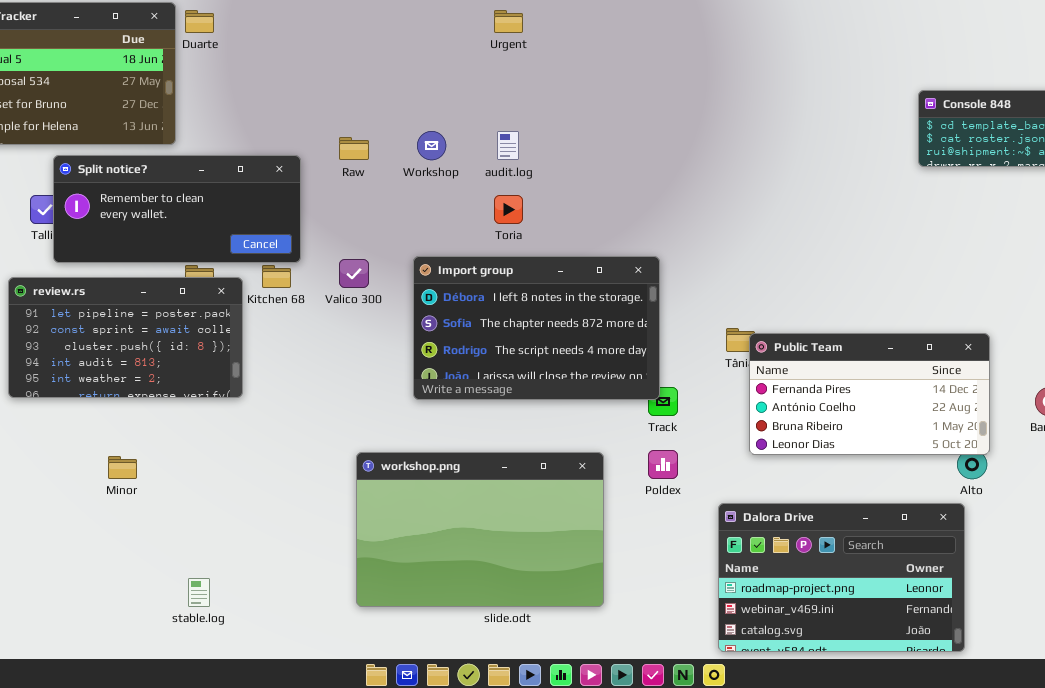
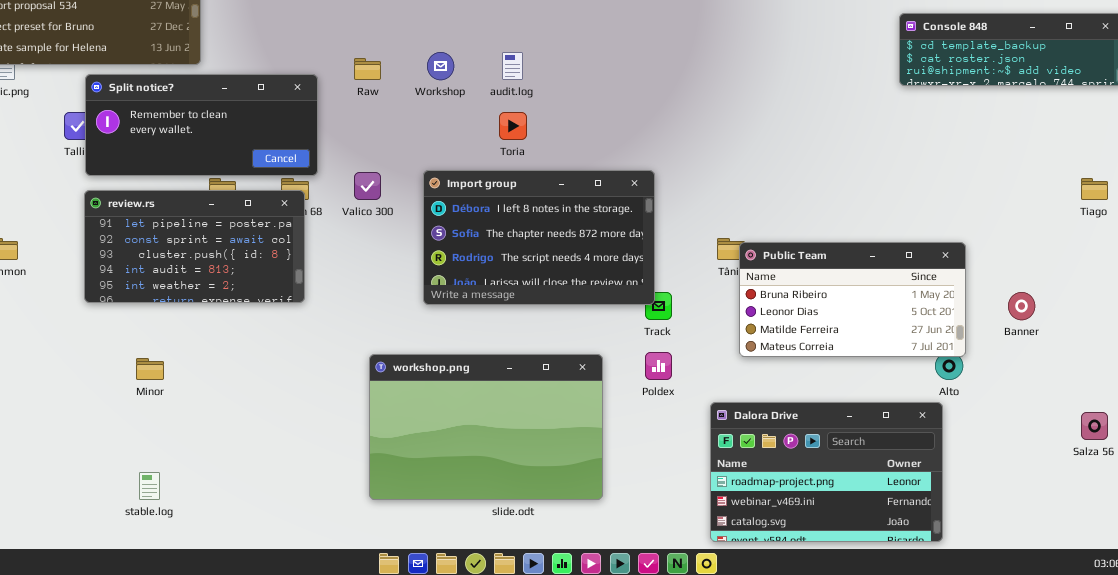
review.rs: [8,277,243,398] -> [84,190,305,303], moved
Public Team: [749,333,990,455] -> [739,242,966,357], scrolled down 2 rows
stable.log: [188,578,210,607] -> [139,472,160,500], moved

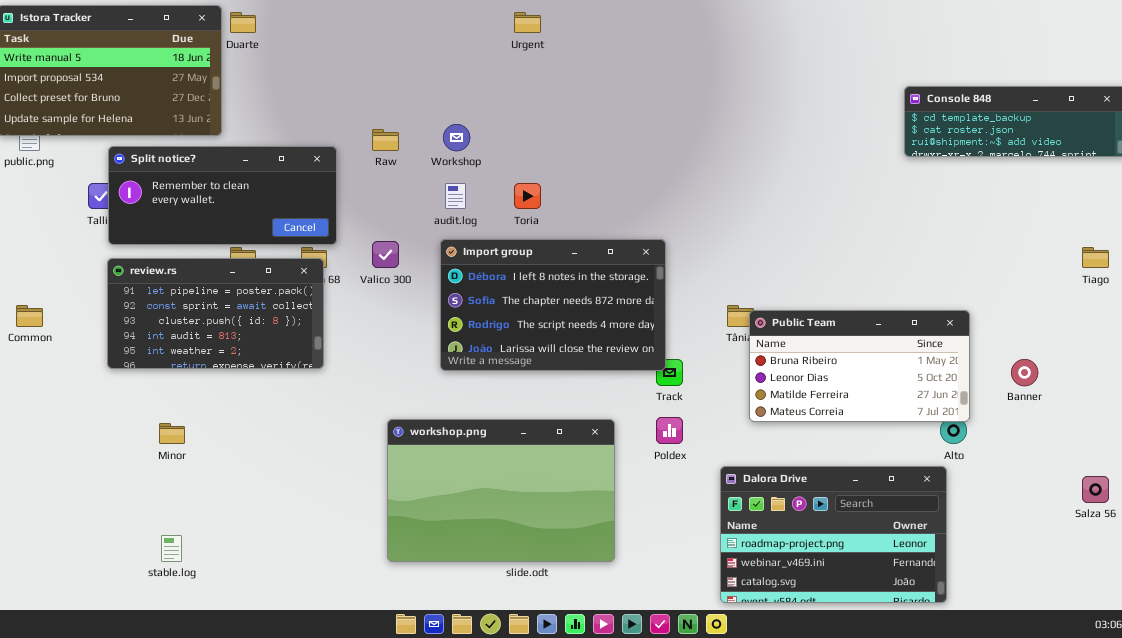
audit.log: [502,52,523,80] -> [445,183,466,209], moved

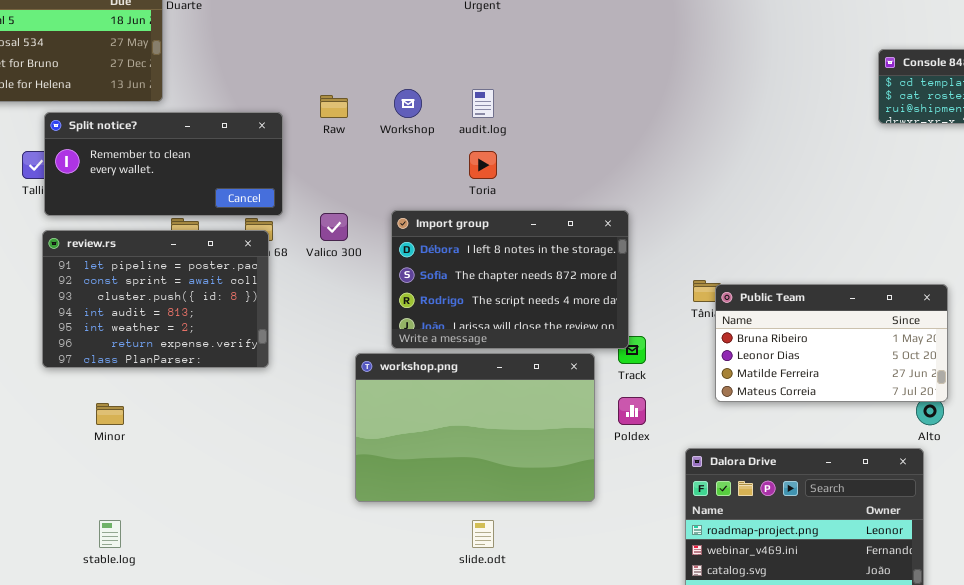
audit.log: [445,183,466,209] -> [472,89,494,118], moved
review.rs: [107,258,324,369] -> [42,230,269,368], resized
workshop.png: [387,419,615,562] -> [355,353,595,502], moved

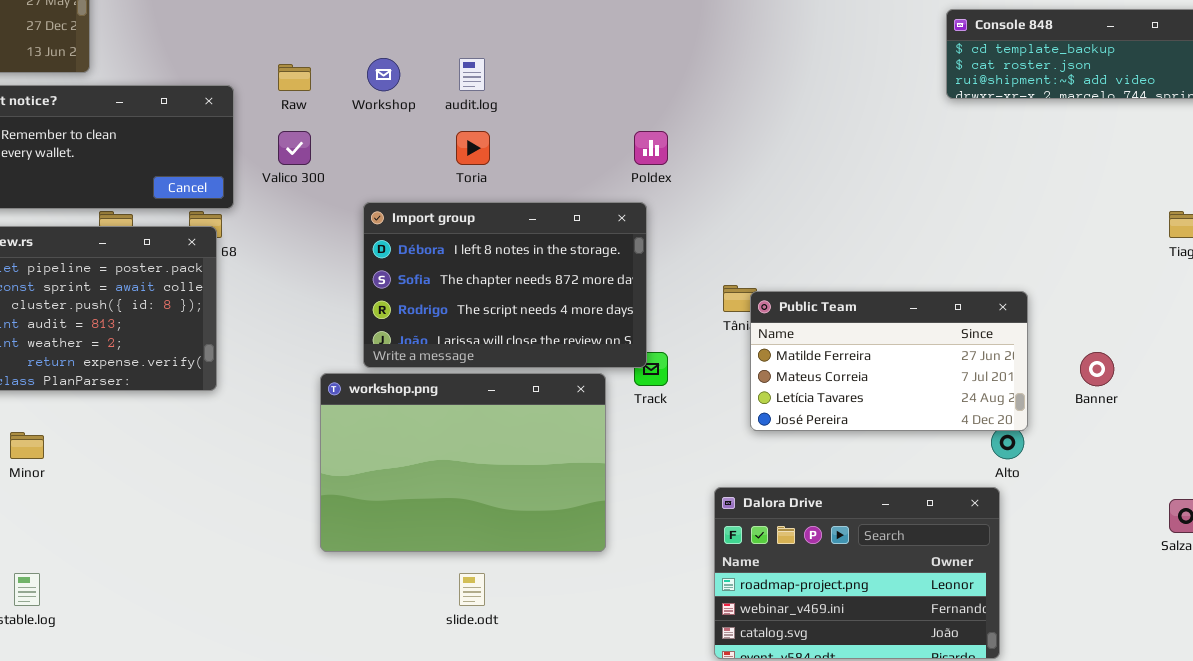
Valico 300: [320,213,348,241] -> [278,131,311,165], moved
Public Team: [715,284,948,402] -> [750,291,1028,431], scrolled down 2 rows
Poldex: [618,397,646,425] -> [634,131,668,165], moved

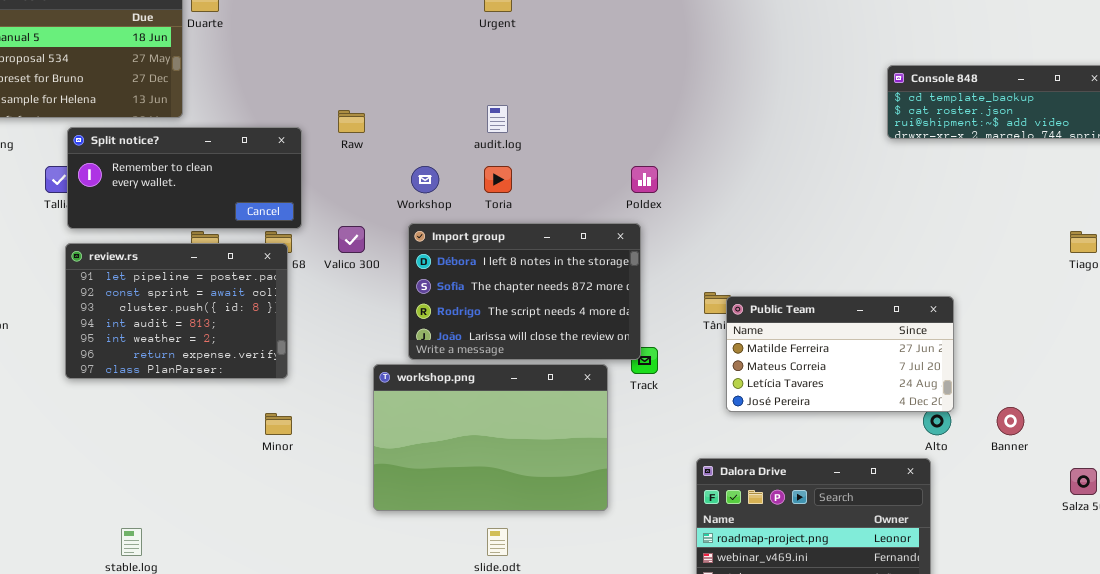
Workshop: [367,58,400,91] -> [411,166,439,193], moved
Valico 300: [278,131,311,165] -> [338,226,365,253], moved
Banner: [1080,352,1114,386] -> [997,407,1024,435], moved
Minor: [10,432,44,459] -> [265,413,292,435], moved

